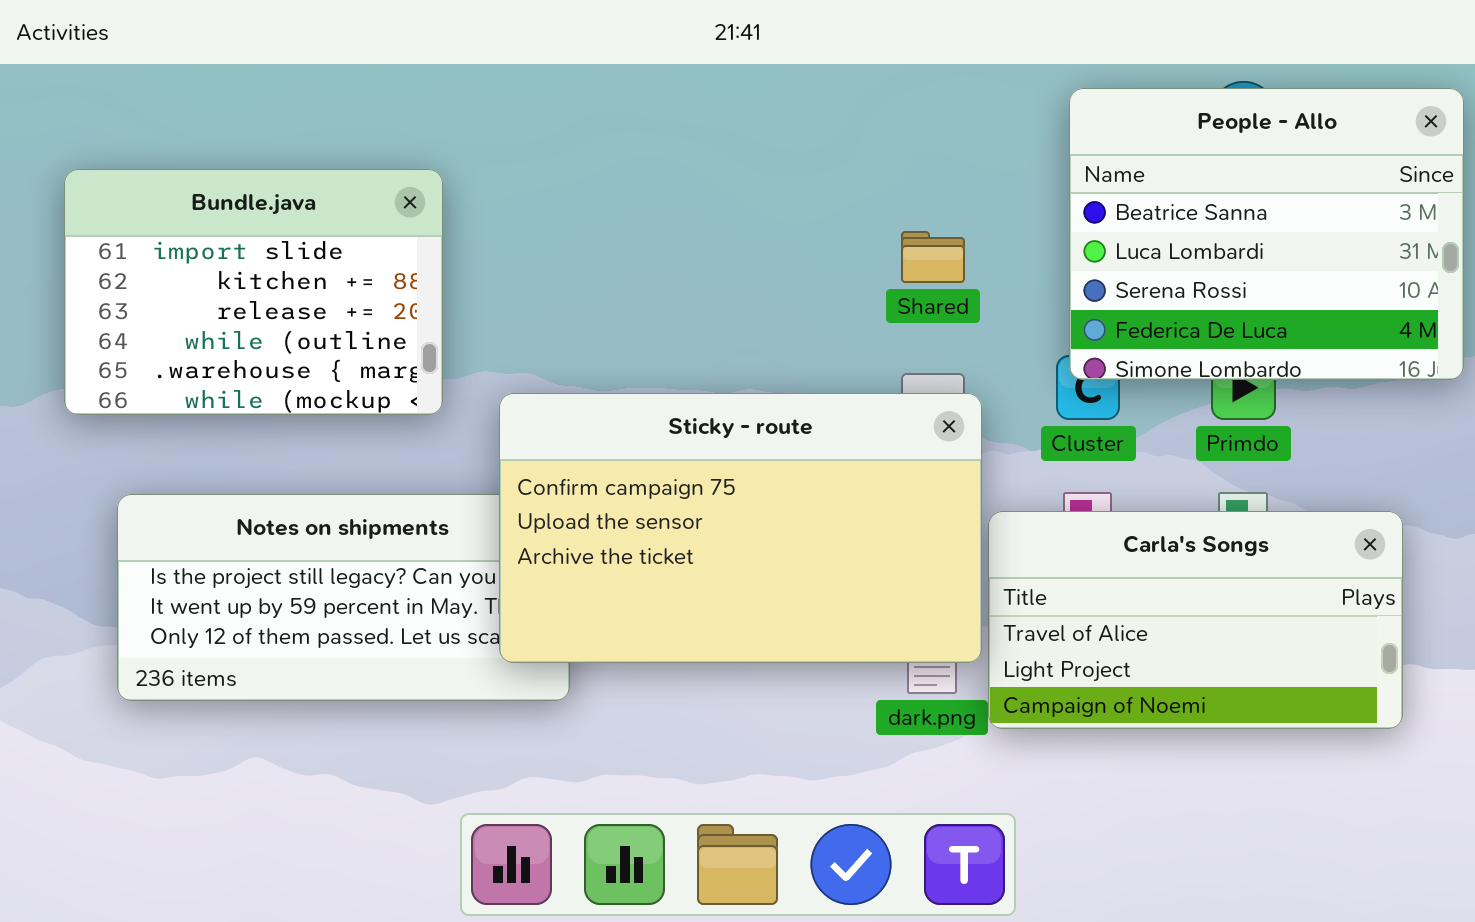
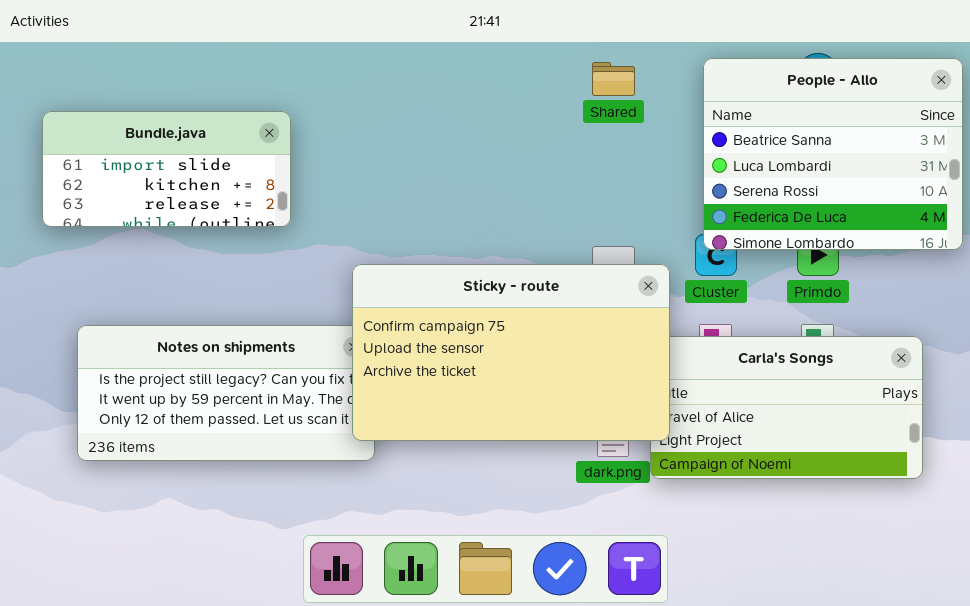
Bundle.java: [64,169,443,415] -> [42,111,291,227], resized
Shared: [901,231,965,283] -> [592,62,635,96], moved
Sticky - route: [499,393,982,663] -> [352,264,670,441], moved

